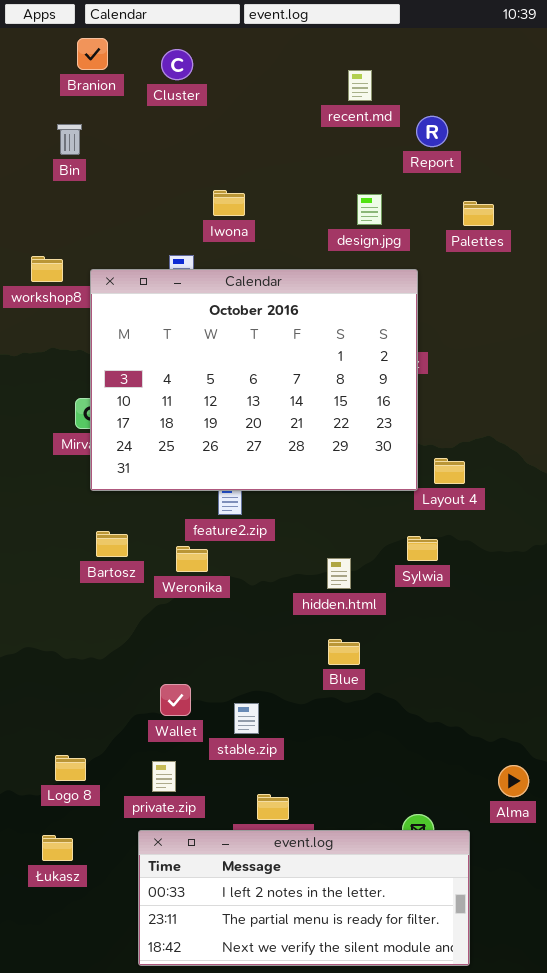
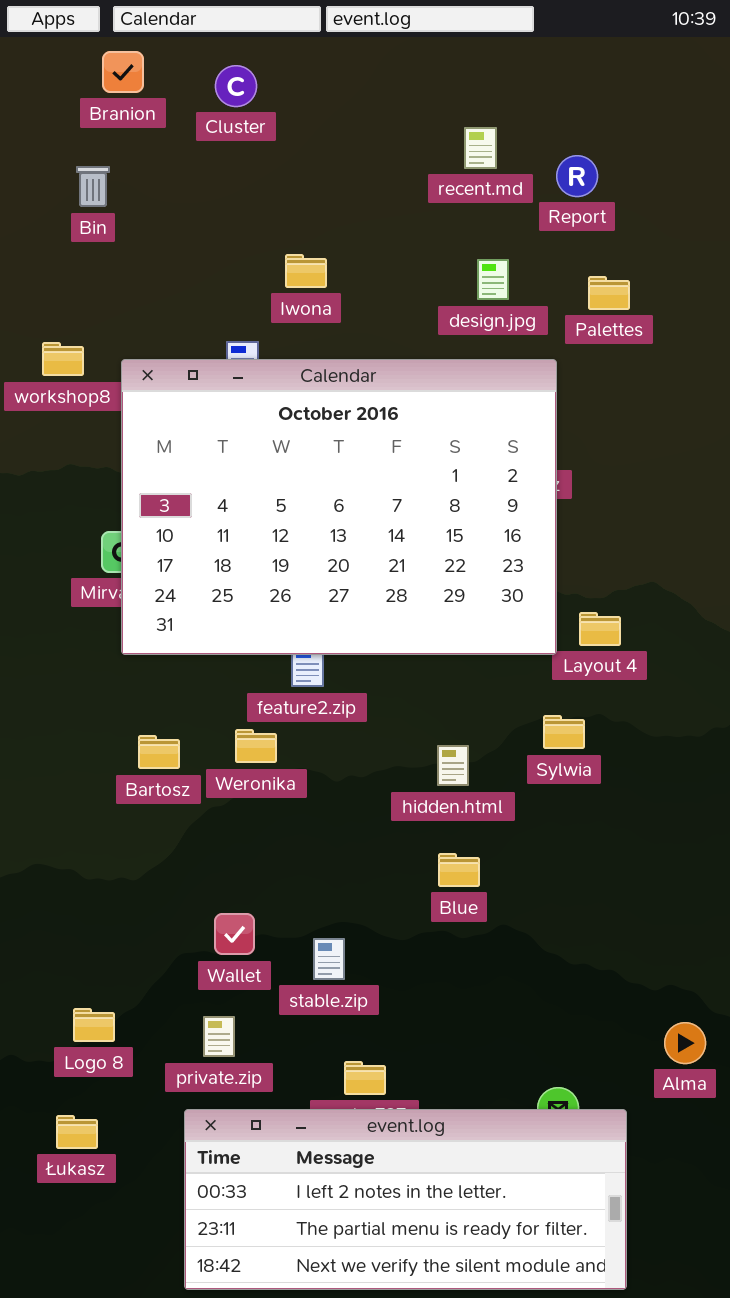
recent.md: [348,70,372,101] -> [464,127,497,169], moved
Palettes: [463,201,494,226] -> [588,276,630,310], moved
Bartosz: [96,531,128,557] -> [138,735,180,769], moved

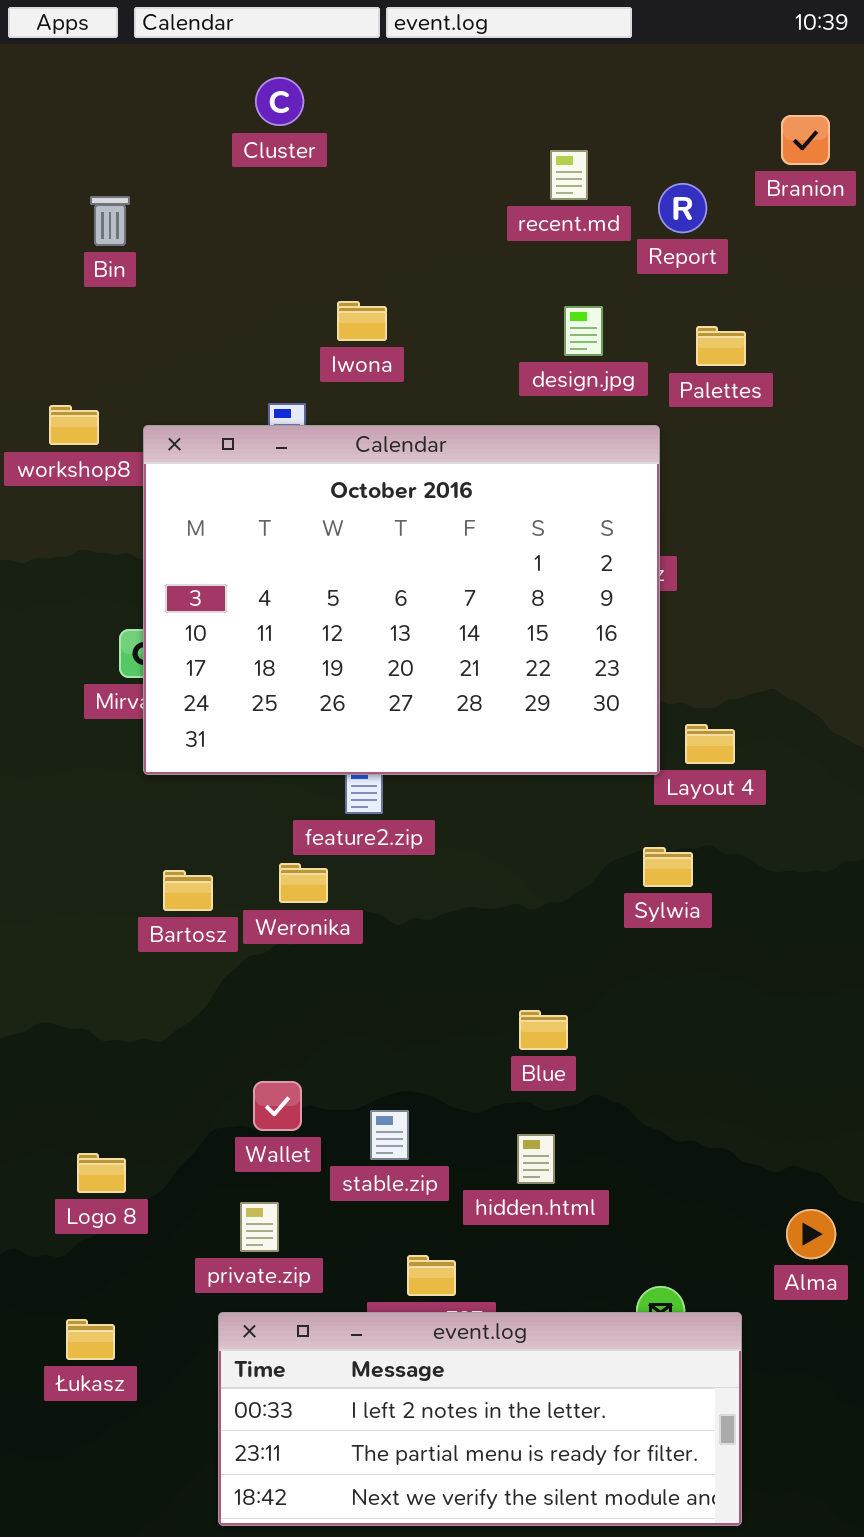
Branion: [102,51,144,93] -> [781,115,830,165], moved
hidden.html: [437,745,469,786] -> [517,1134,555,1184], moved
Logo 8: [73,1008,115,1042] -> [77,1153,126,1193], moved

